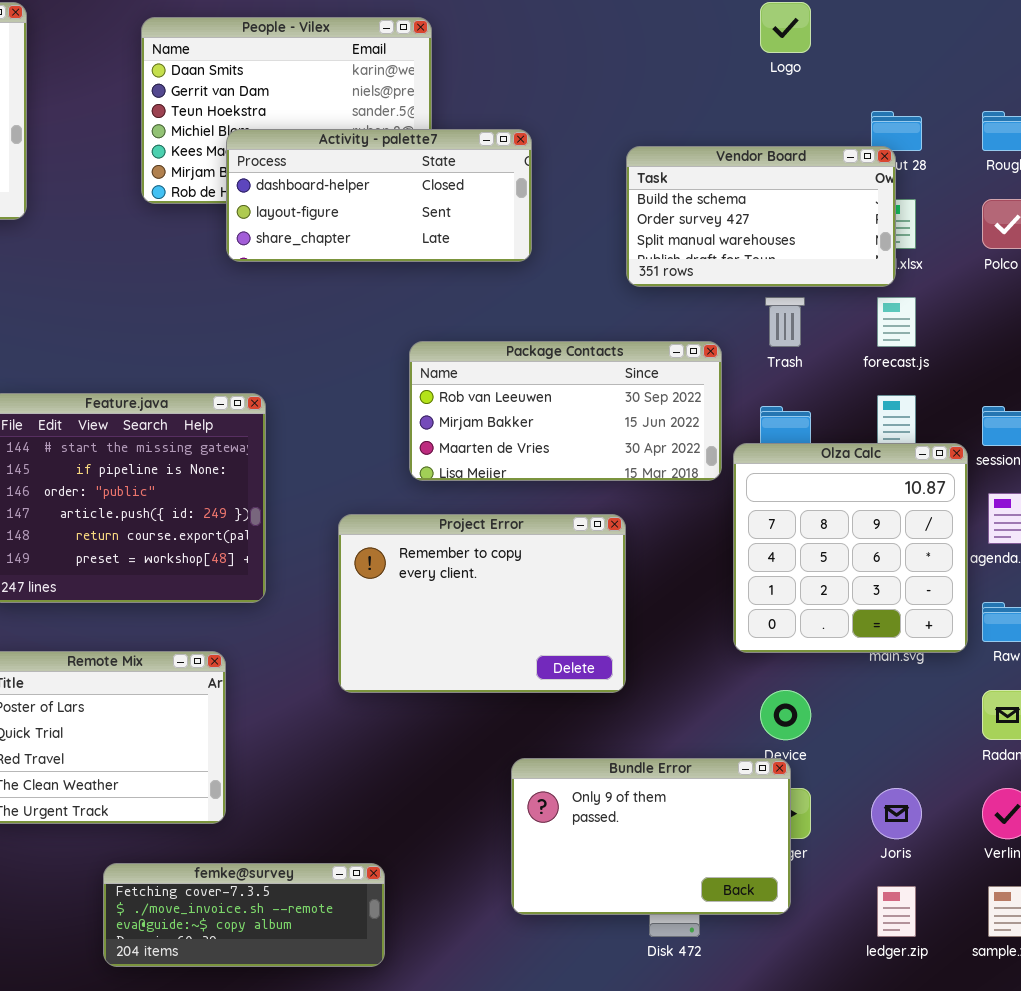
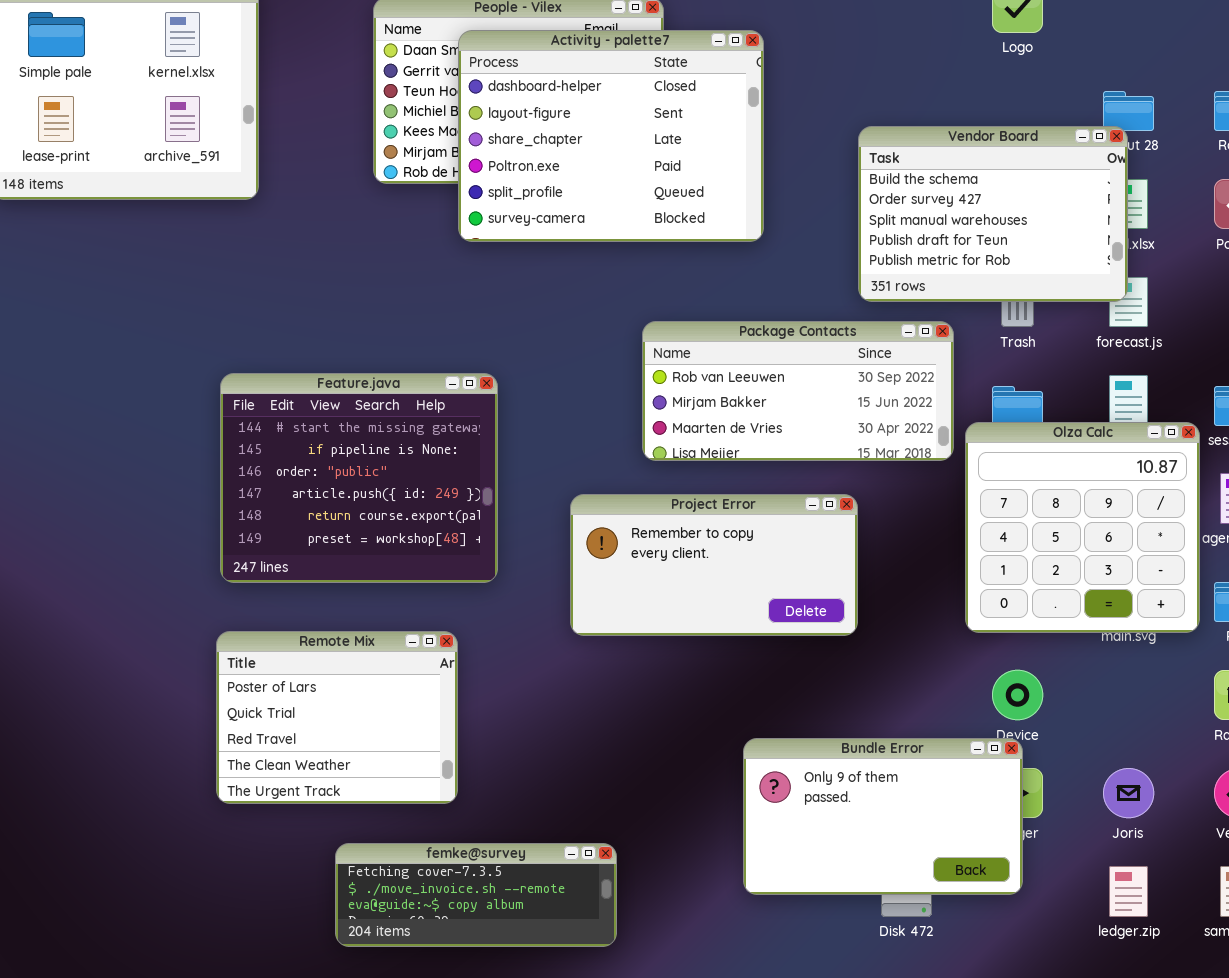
Activity - palette7: [226,129,532,262] -> [458,30,764,242], resized
Vendor Board: [626,146,896,287] -> [858,126,1128,302], resized
Project Error: [338,514,626,693] -> [570,494,858,636], resized

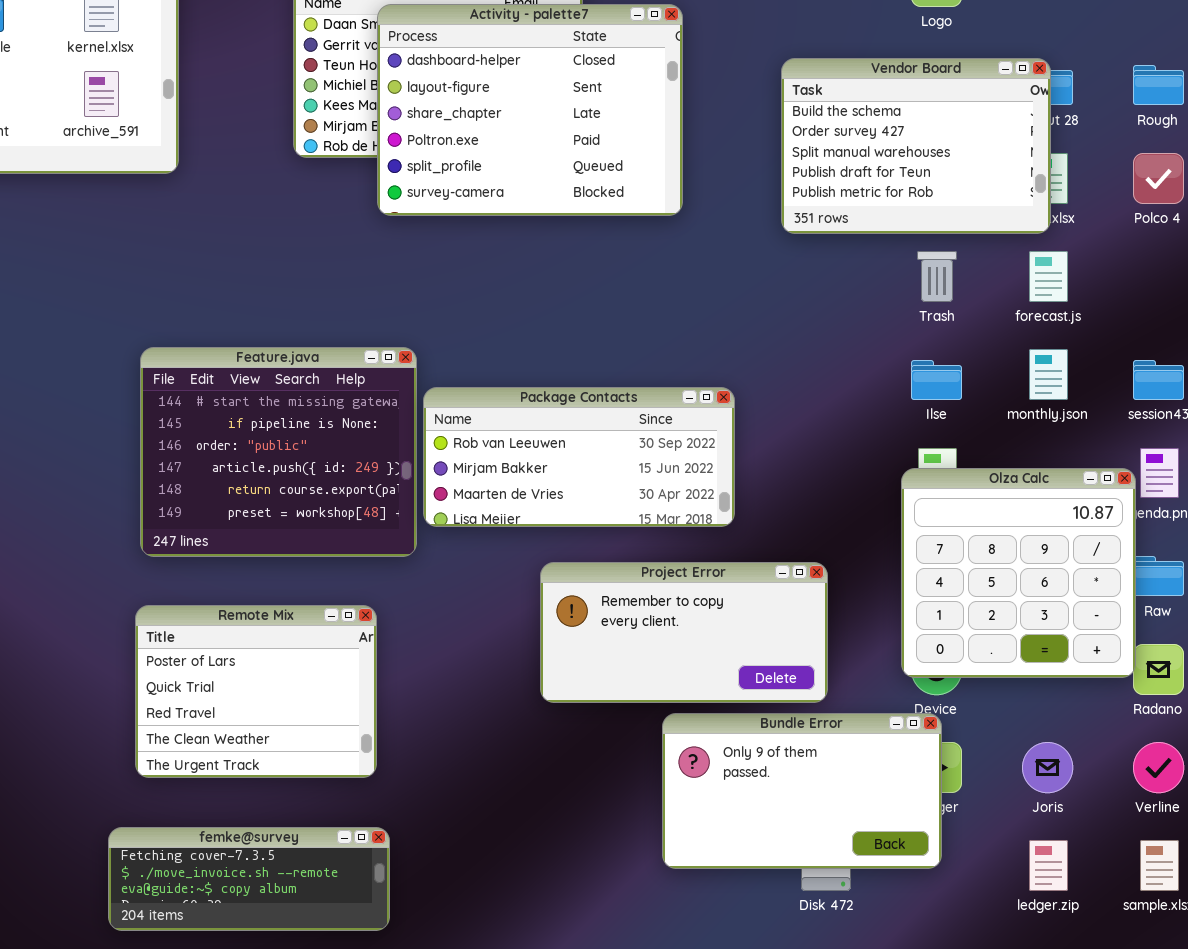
Vendor Board: [858,126,1128,302] -> [781,58,1051,234], moved
Package Contacts: [642,321,954,461] -> [423,387,735,527], moved
Olza Calc: [965,422,1200,633] -> [901,468,1136,678], moved
Project Error: [570,494,858,636] -> [540,562,828,703], moved
femke@survey: [335,843,617,947] -> [108,827,390,931], moved

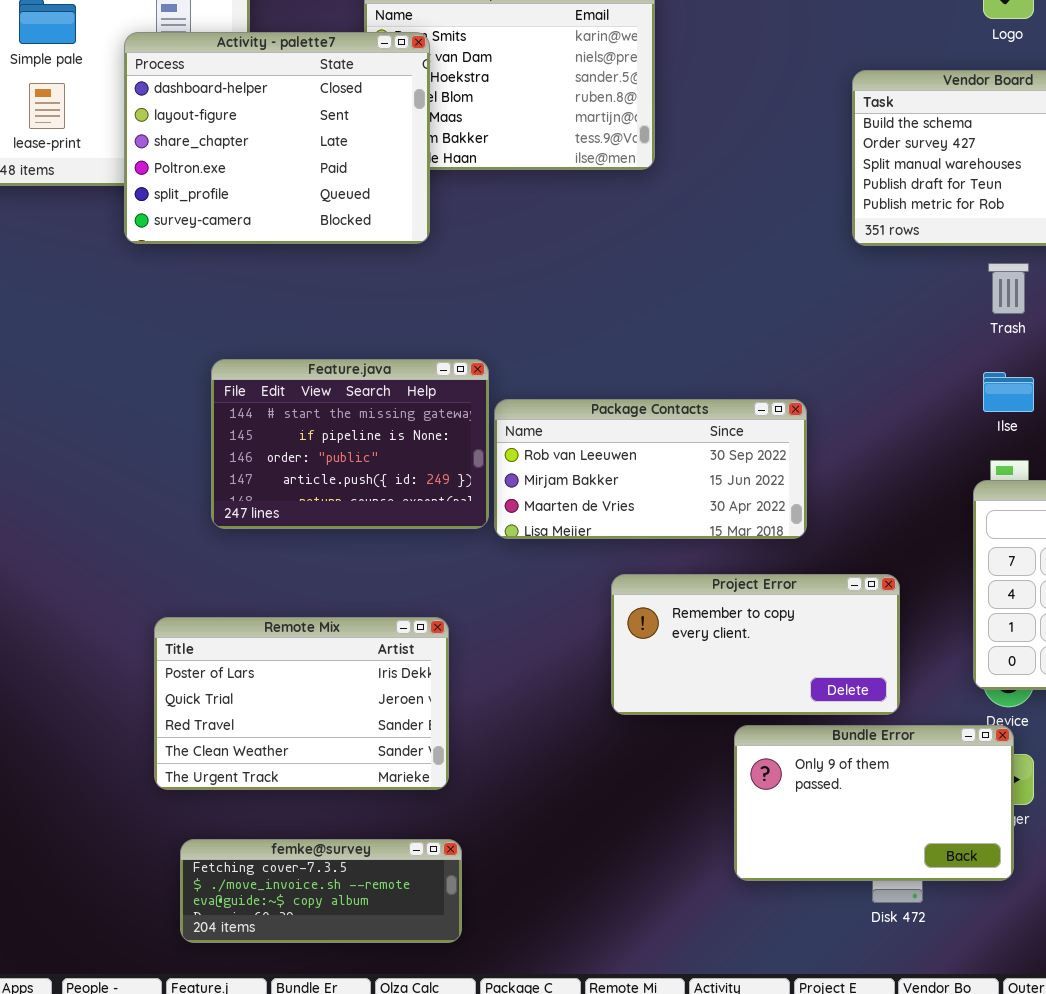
Activity - palette7: [377,4,683,216] -> [124,32,430,244], moved
Feature.java: [140,347,417,557] -> [211,359,489,529], resized
Remote Mix: [135,605,377,778] -> [154,617,449,790], resized

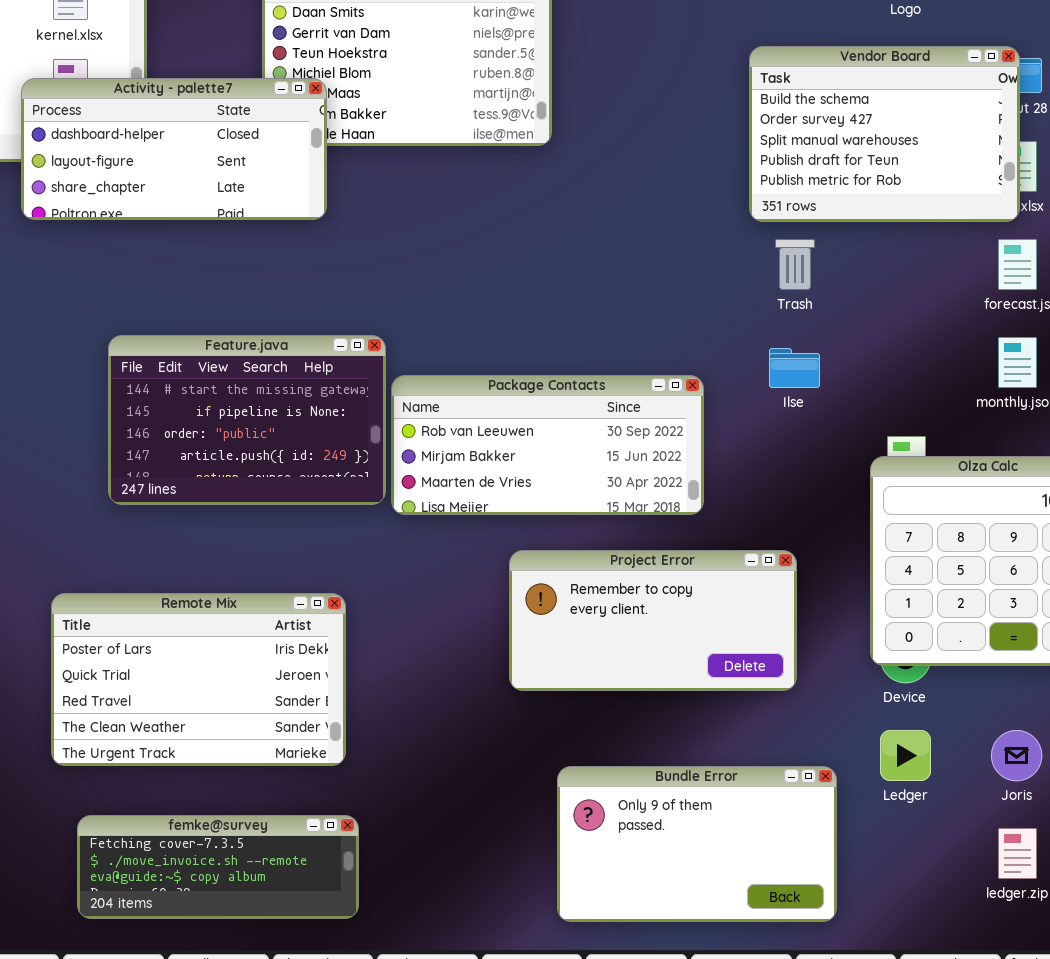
Activity - palette7: [124,32,430,244] -> [21,78,327,220], resized
Trash: [988,263,1029,314] -> [775,239,815,290], moved
Ilse: [983,372,1034,412] -> [769,348,820,388], moved
Bundle Error: [734,725,1014,881] -> [557,766,837,922], moved

